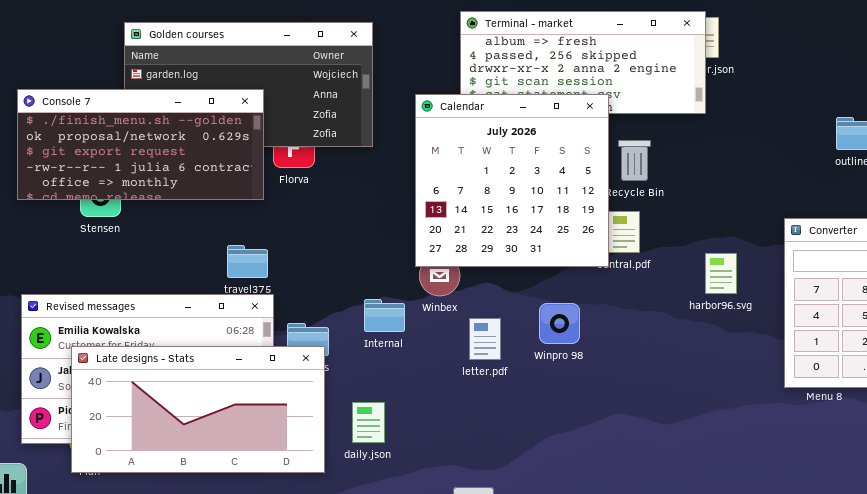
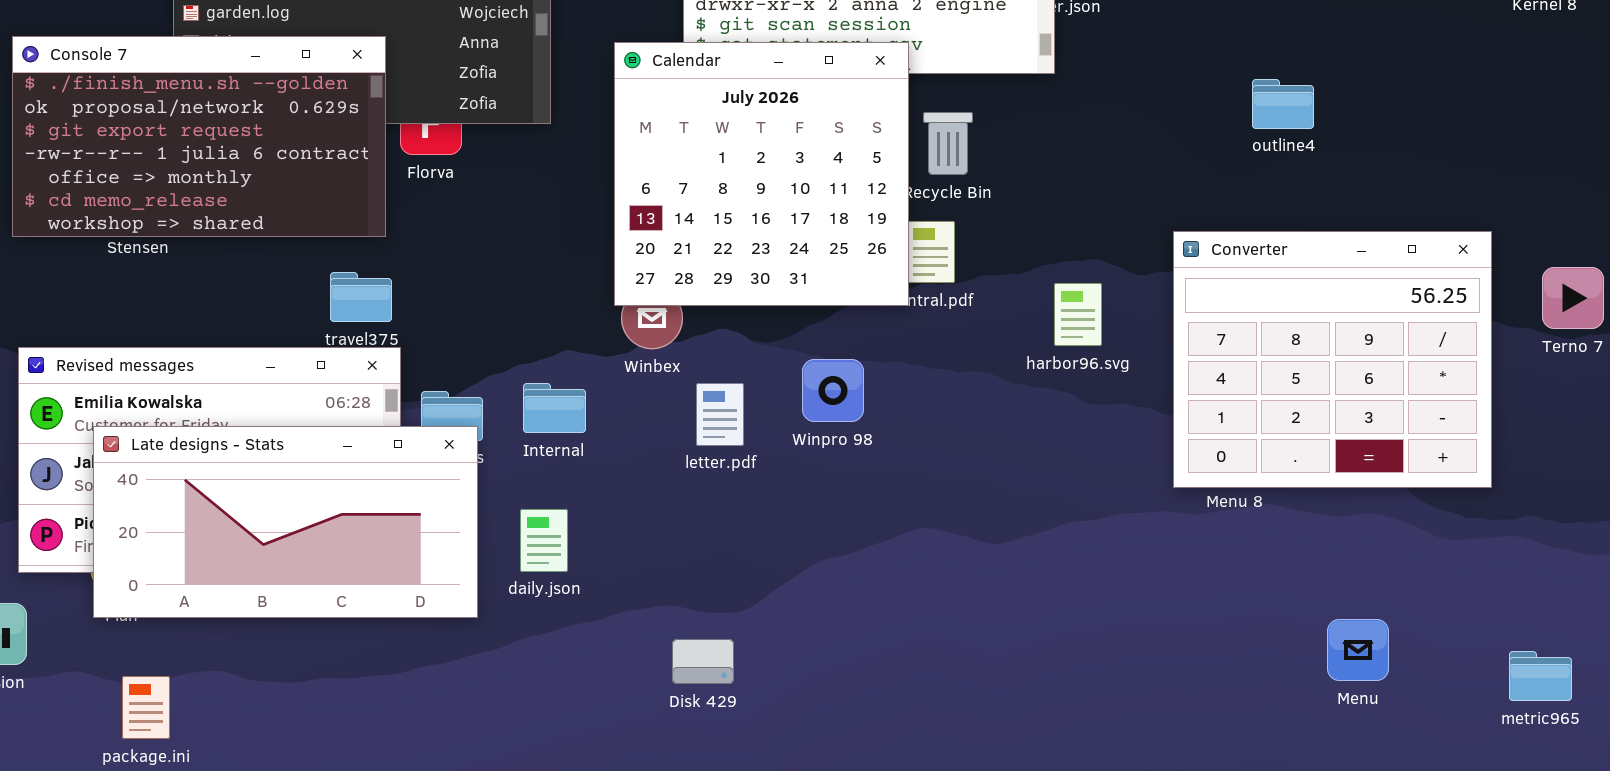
Console 7: [17,89,264,200] -> [12,36,386,237], resized
Internal: [364,299,405,332] -> [523,383,586,433], moved

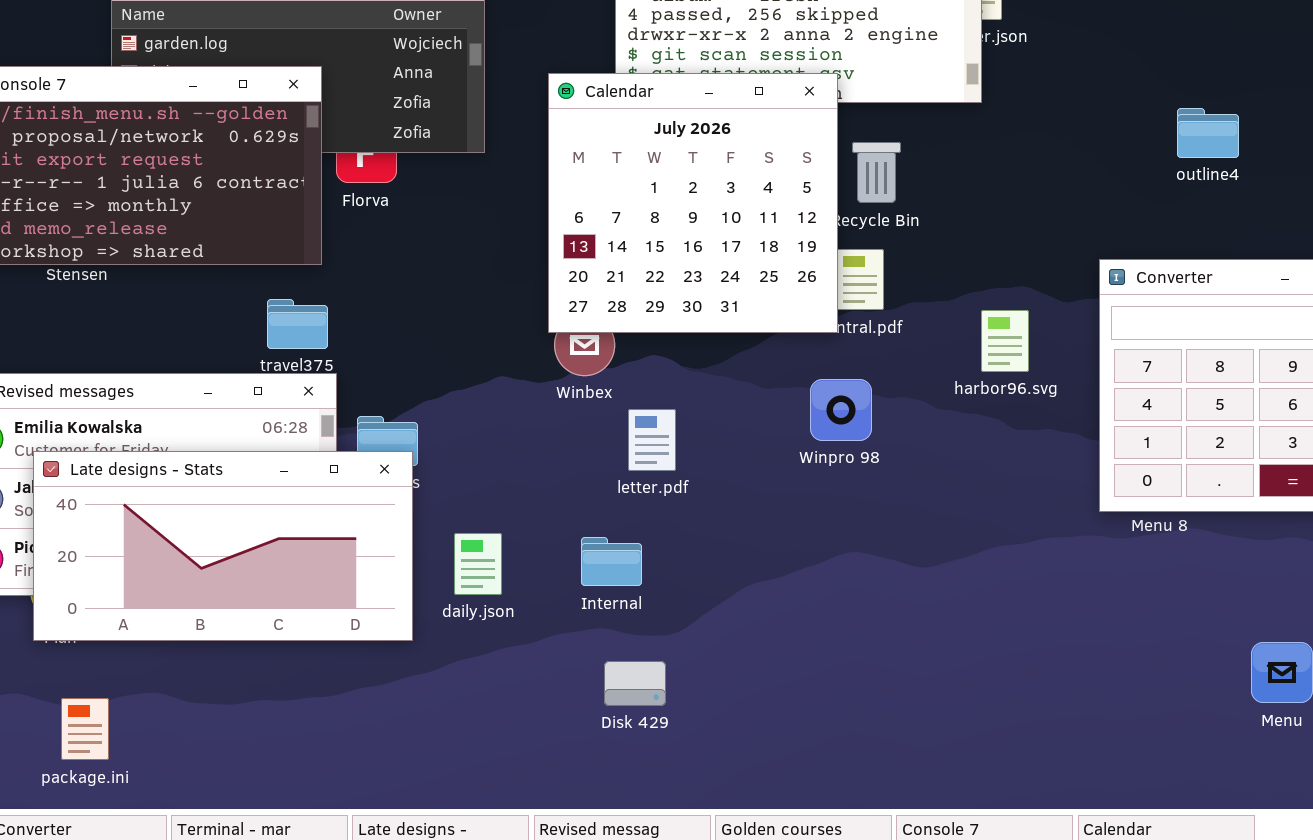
Winpro 98: [802,359,864,422] -> [810,379,872,441], moved
Internal: [523,383,586,433] -> [581,537,642,586], moved

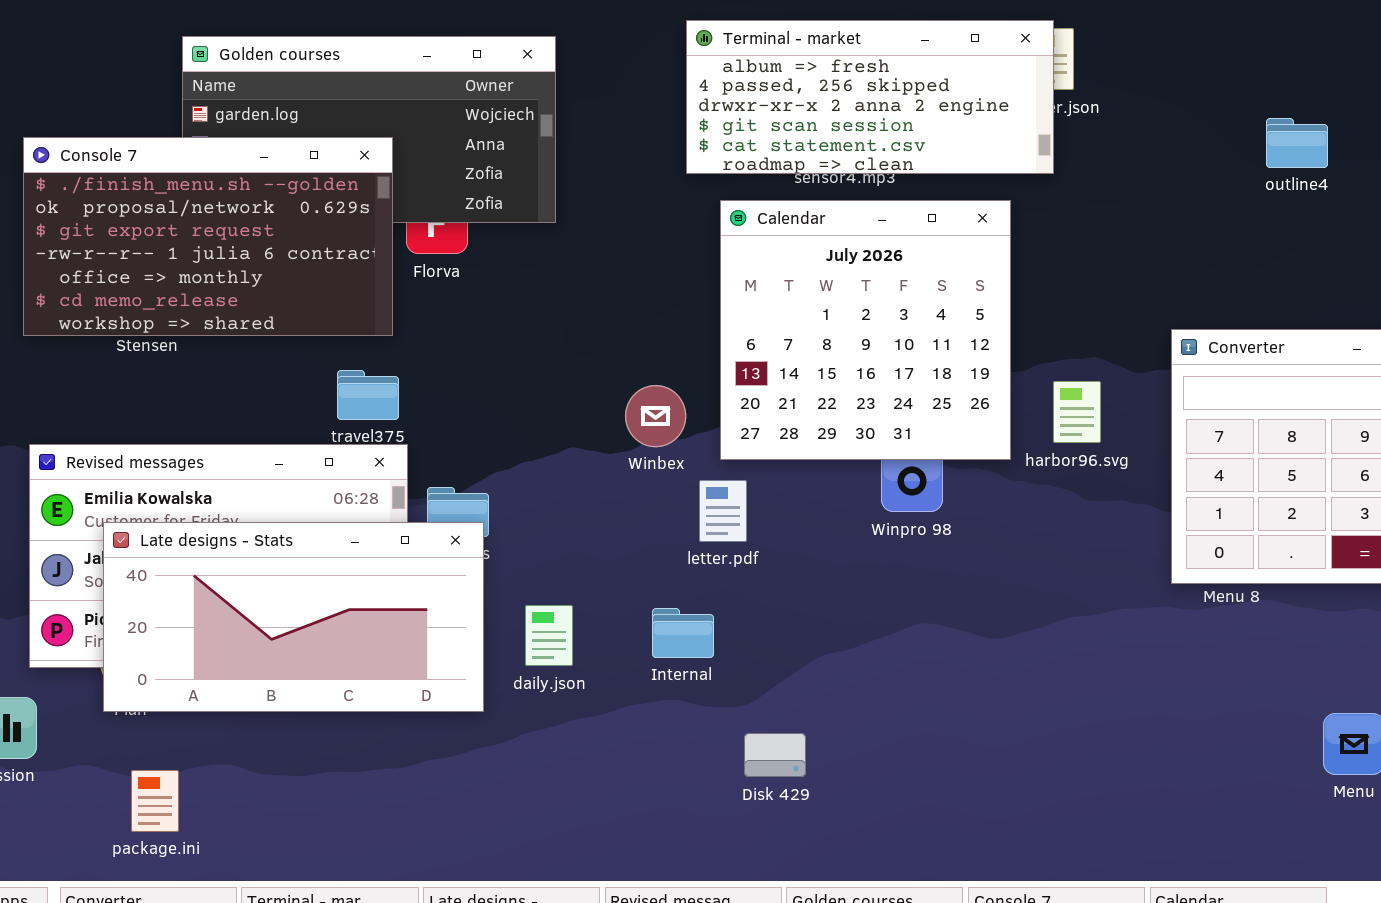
Calendar: [548,73,838,333] -> [720,200,1011,460], moved
outline4: [1177,108,1239,158] -> [1266,118,1328,168], moved
Disk 429: [604,661,666,706] -> [744,733,806,777], moved

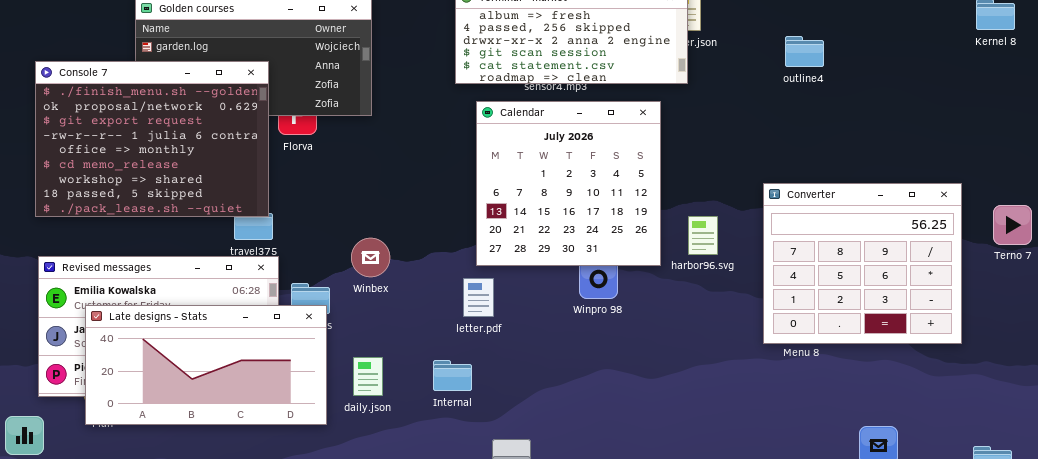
outline4: [1266,118,1328,168] -> [785,36,824,67], moved
Console 7: [23,137,393,336] -> [35,61,269,217], resized
Winbex: [625,385,686,447] -> [351,238,390,277], moved

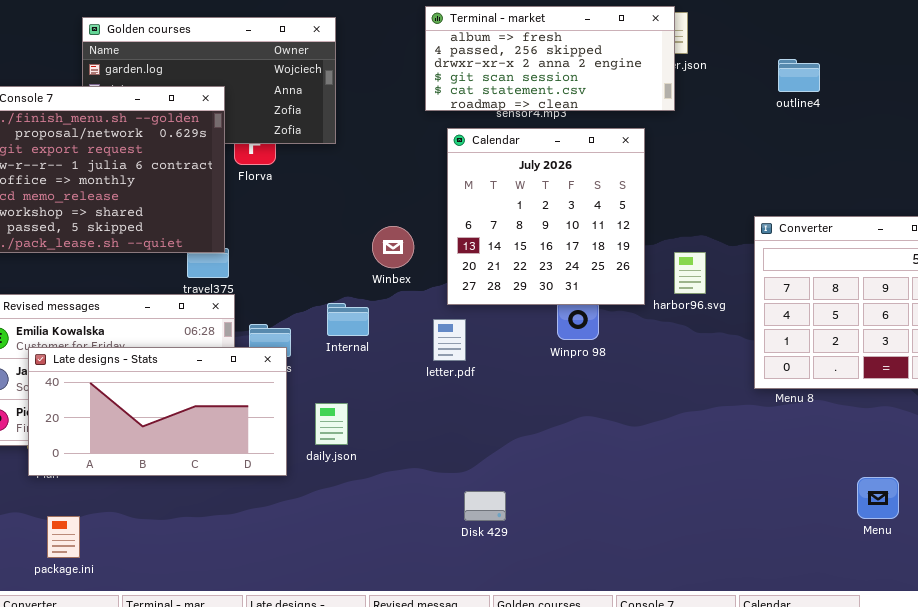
Winbex: [351,238,390,277] -> [372,226,414,268], moved
Internal: [433,360,472,391] -> [327,303,369,336], moved

